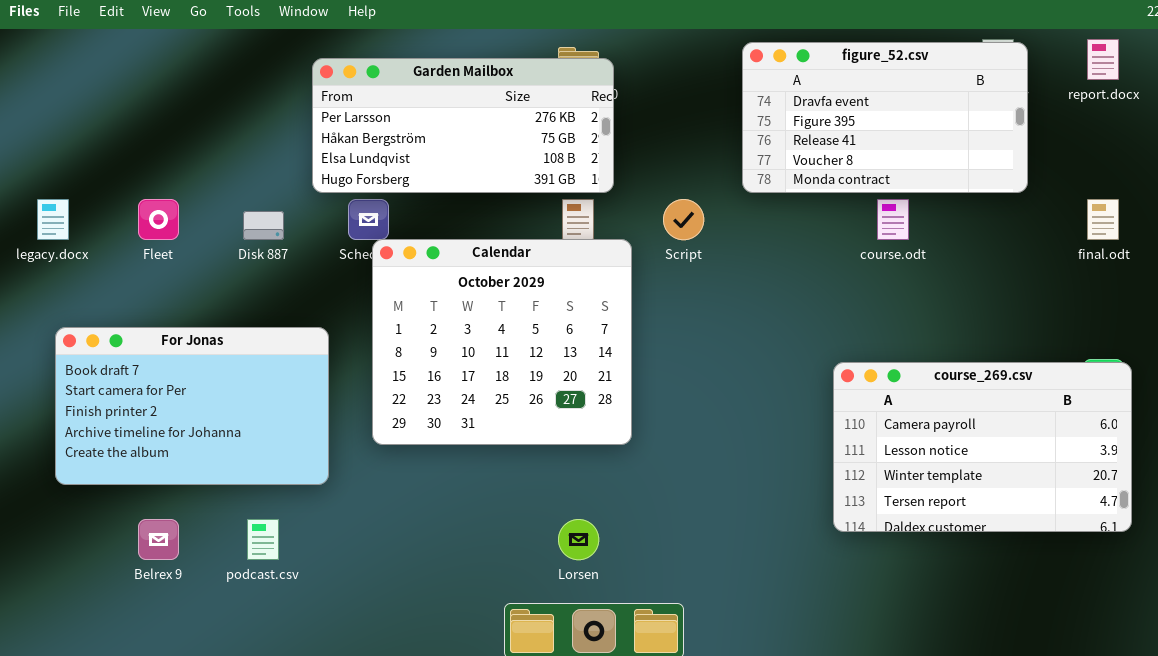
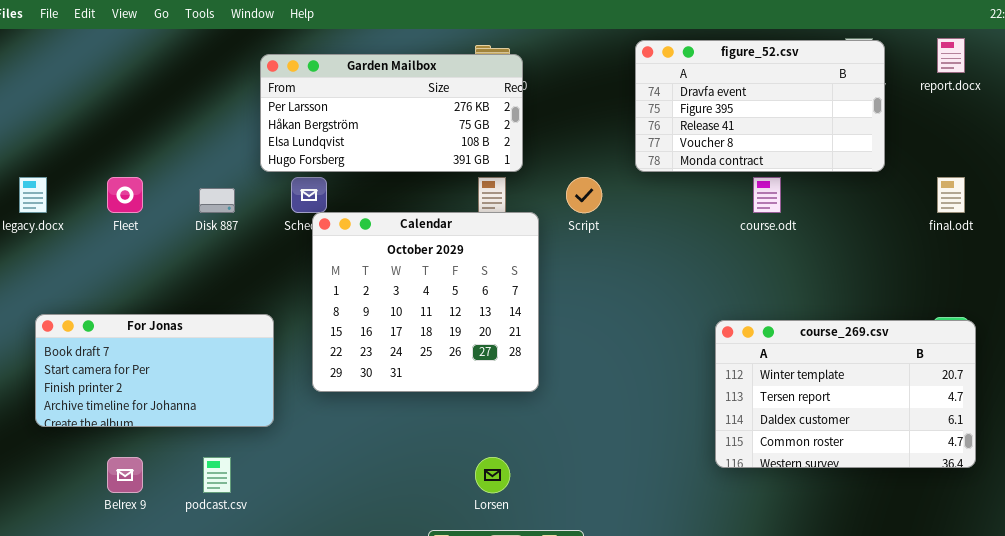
For Jonas: [55,327,329,485] -> [35,314,274,427], resized
course_269.csv: [833,362,1132,532] -> [715,320,976,468], scrolled down 2 rows

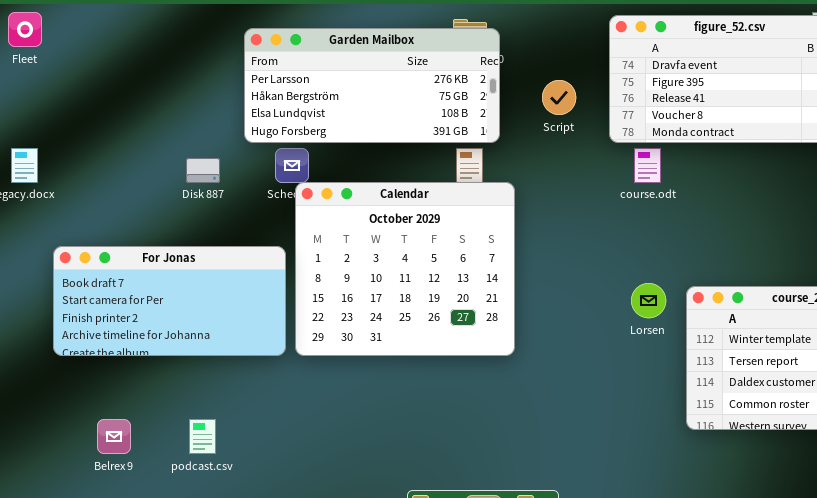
Fleet: [107,177,143,213] -> [8,12,42,47], moved
Script: [566,177,602,213] -> [542,80,576,115], moved
course.odt: [753,177,781,213] -> [634,148,661,183], moved
For Jonas: [35,314,274,427] -> [53,246,286,356], moved
Lorsen: [475,457,510,493] -> [631,283,666,318], moved

